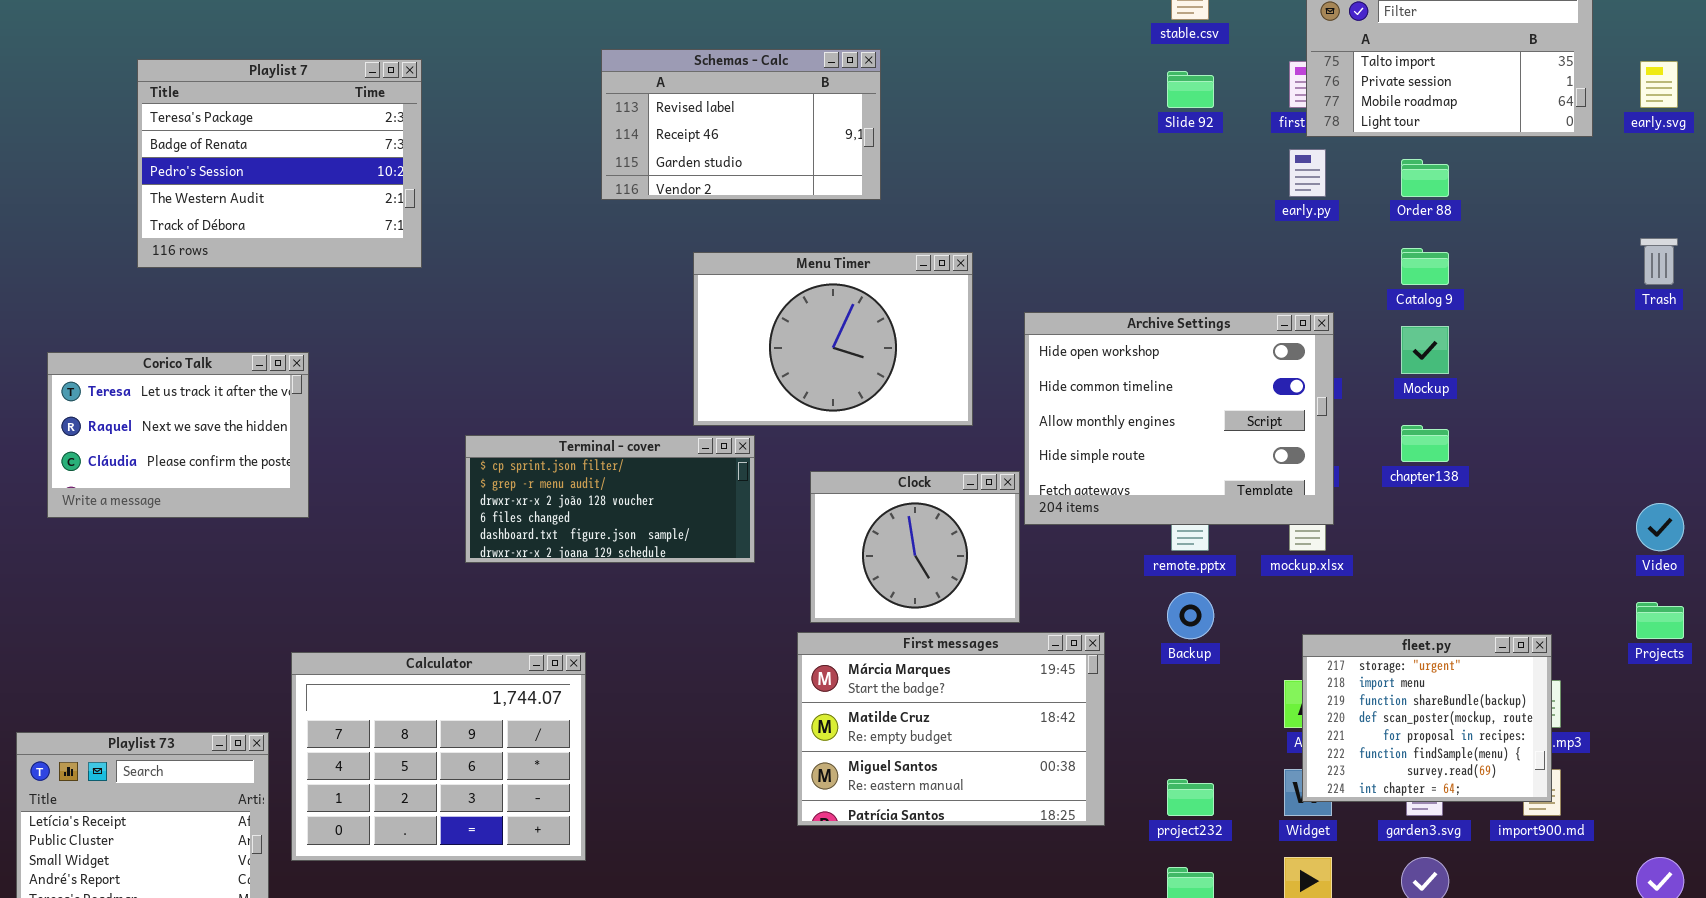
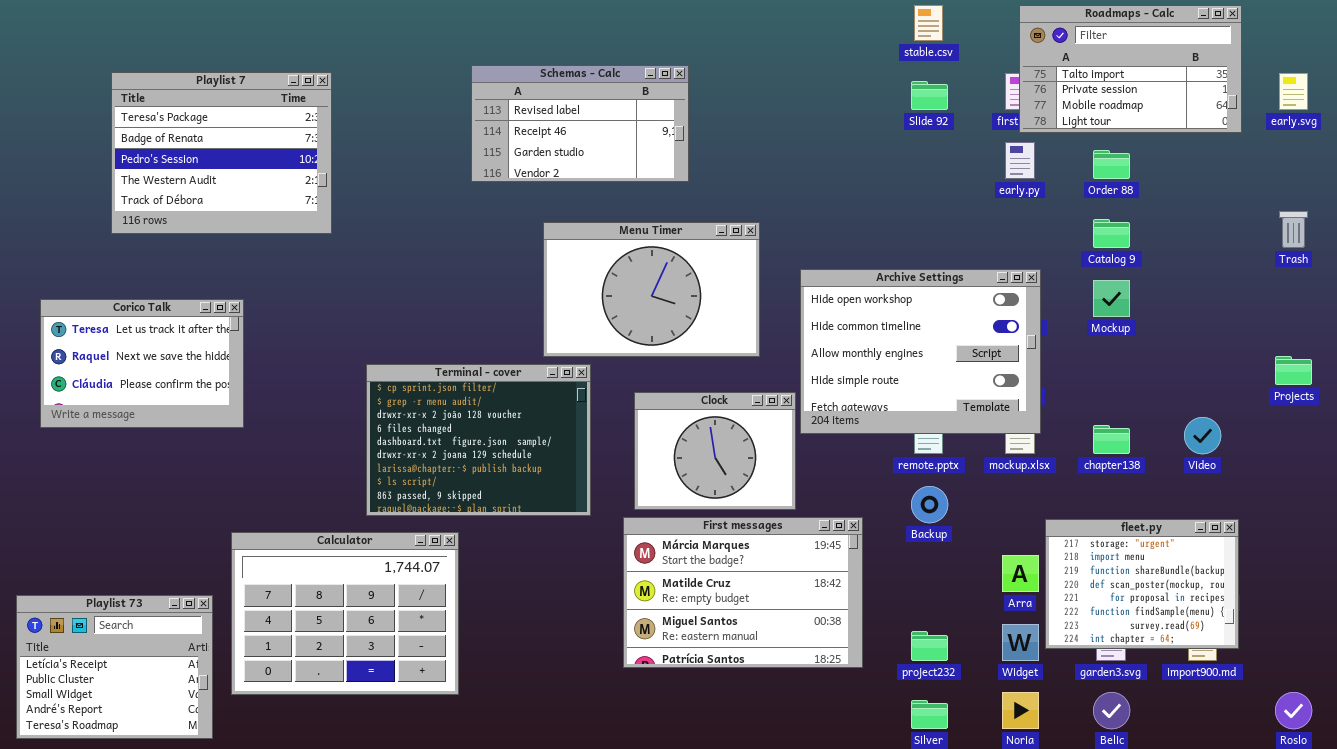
chapter138: [1401,425,1449,462] -> [1093,425,1130,454], moved
Terminal - cover: [465,435,755,563] -> [366,364,591,516], resized
Video: [1636,503,1684,551] -> [1184,417,1221,454], moved
Projects: [1636,602,1684,639] -> [1275,356,1312,385], moved
fleet.py: [1302,634,1552,802] -> [1045,519,1239,649], moved

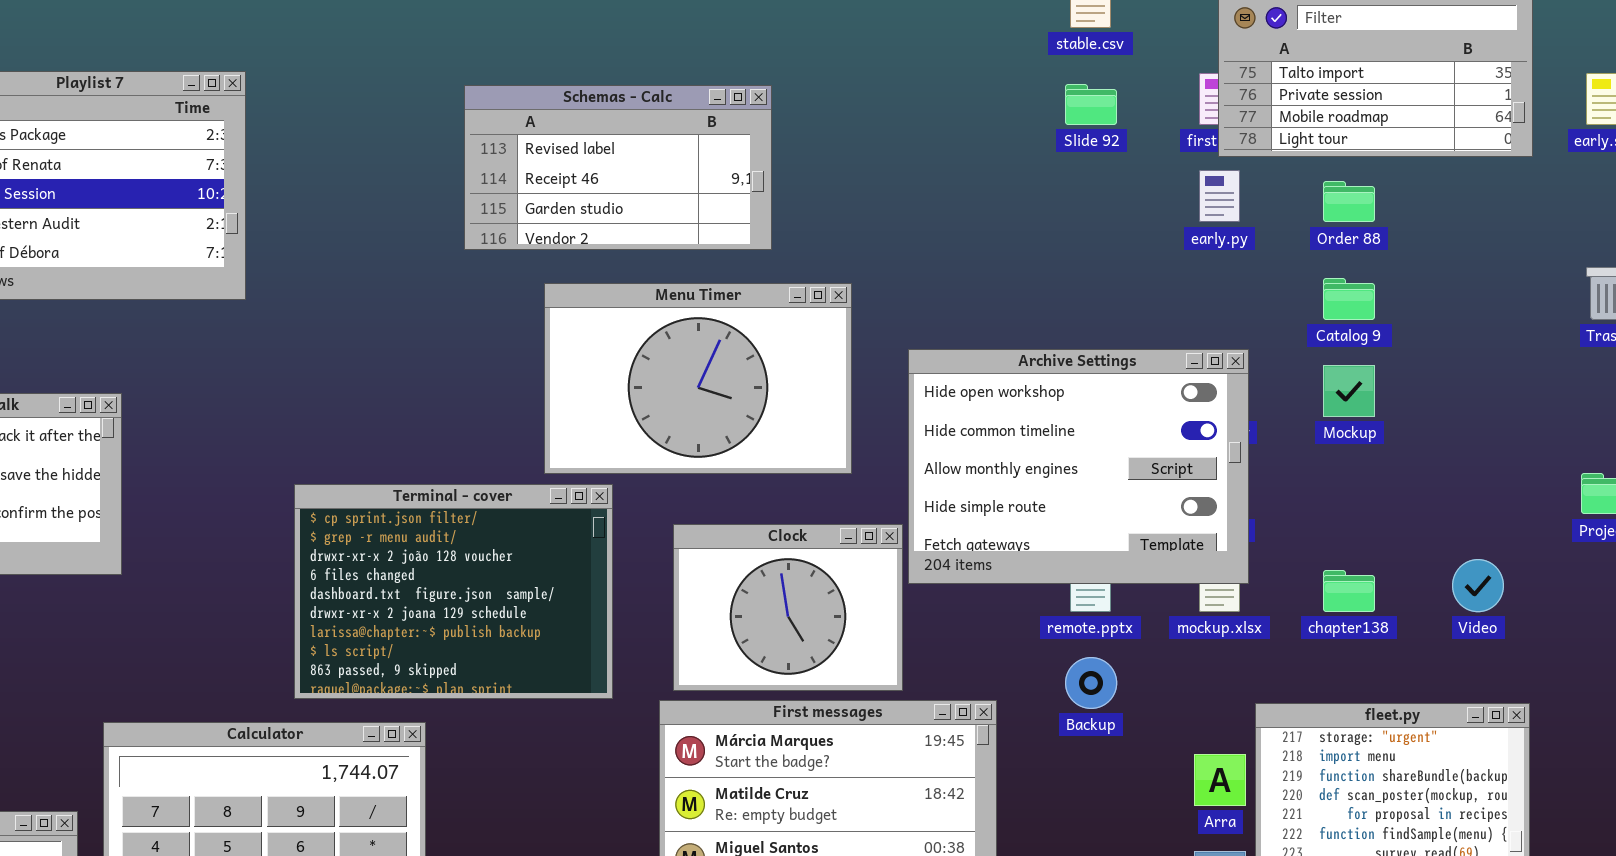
Schemas - Calc: [471,65,689,182] -> [464,85,772,250], moved

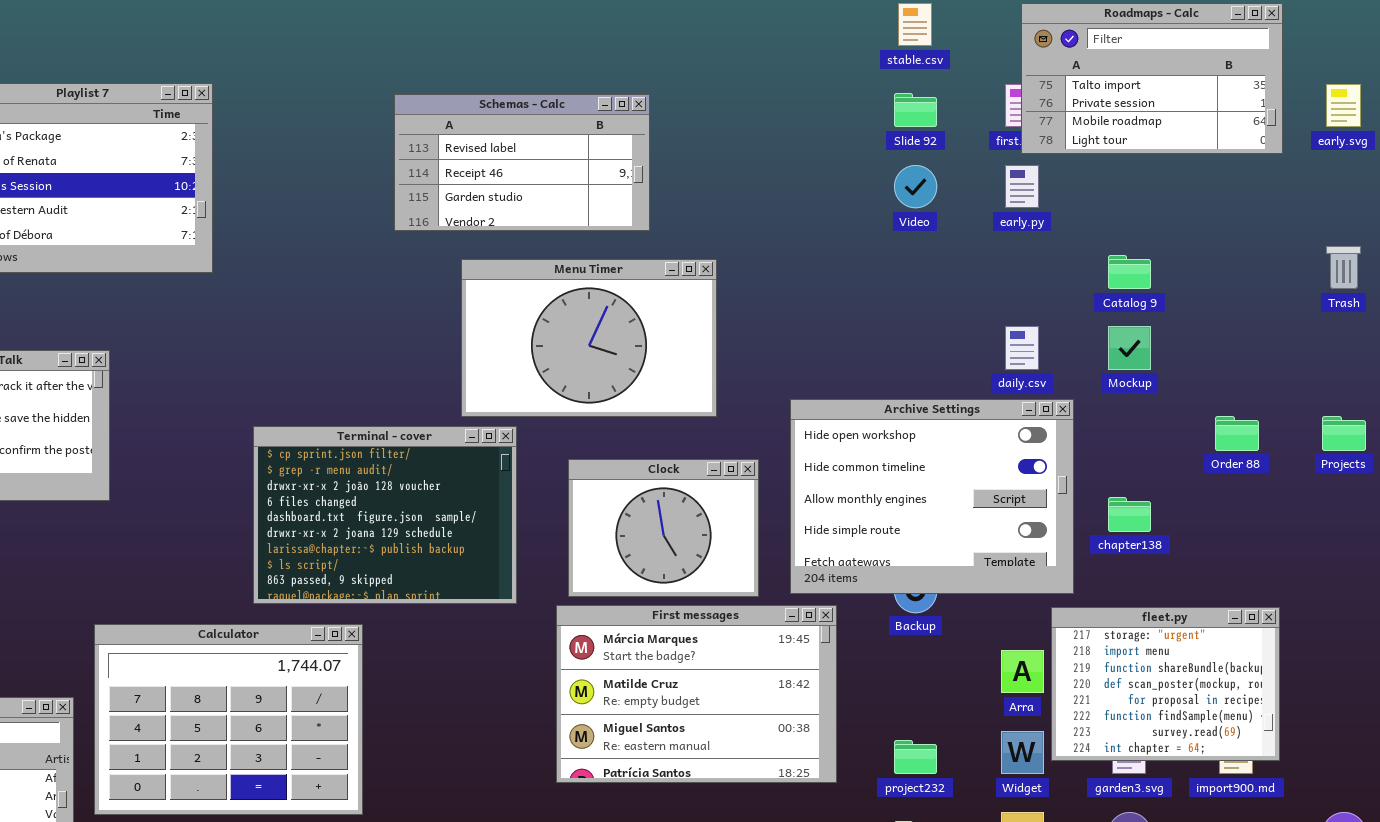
Order 88: [1323,181,1375,222] -> [1215,416,1259,451], moved
Archive Settings: [908,349,1249,584] -> [790,399,1074,594], moved
Video: [1452,559,1504,612] -> [894,165,937,208], moved

